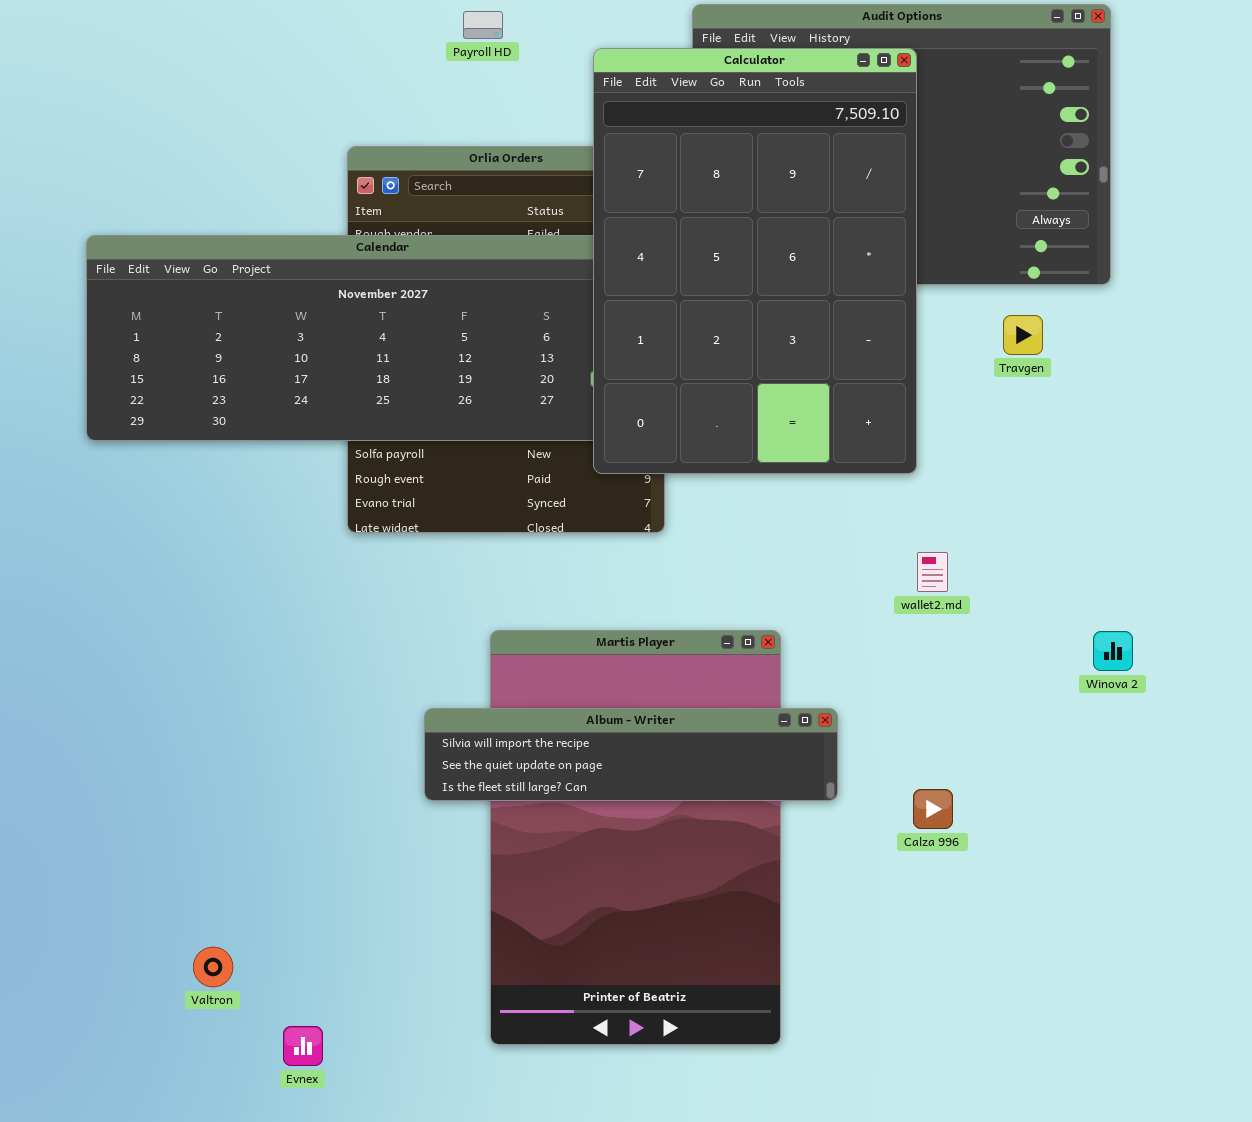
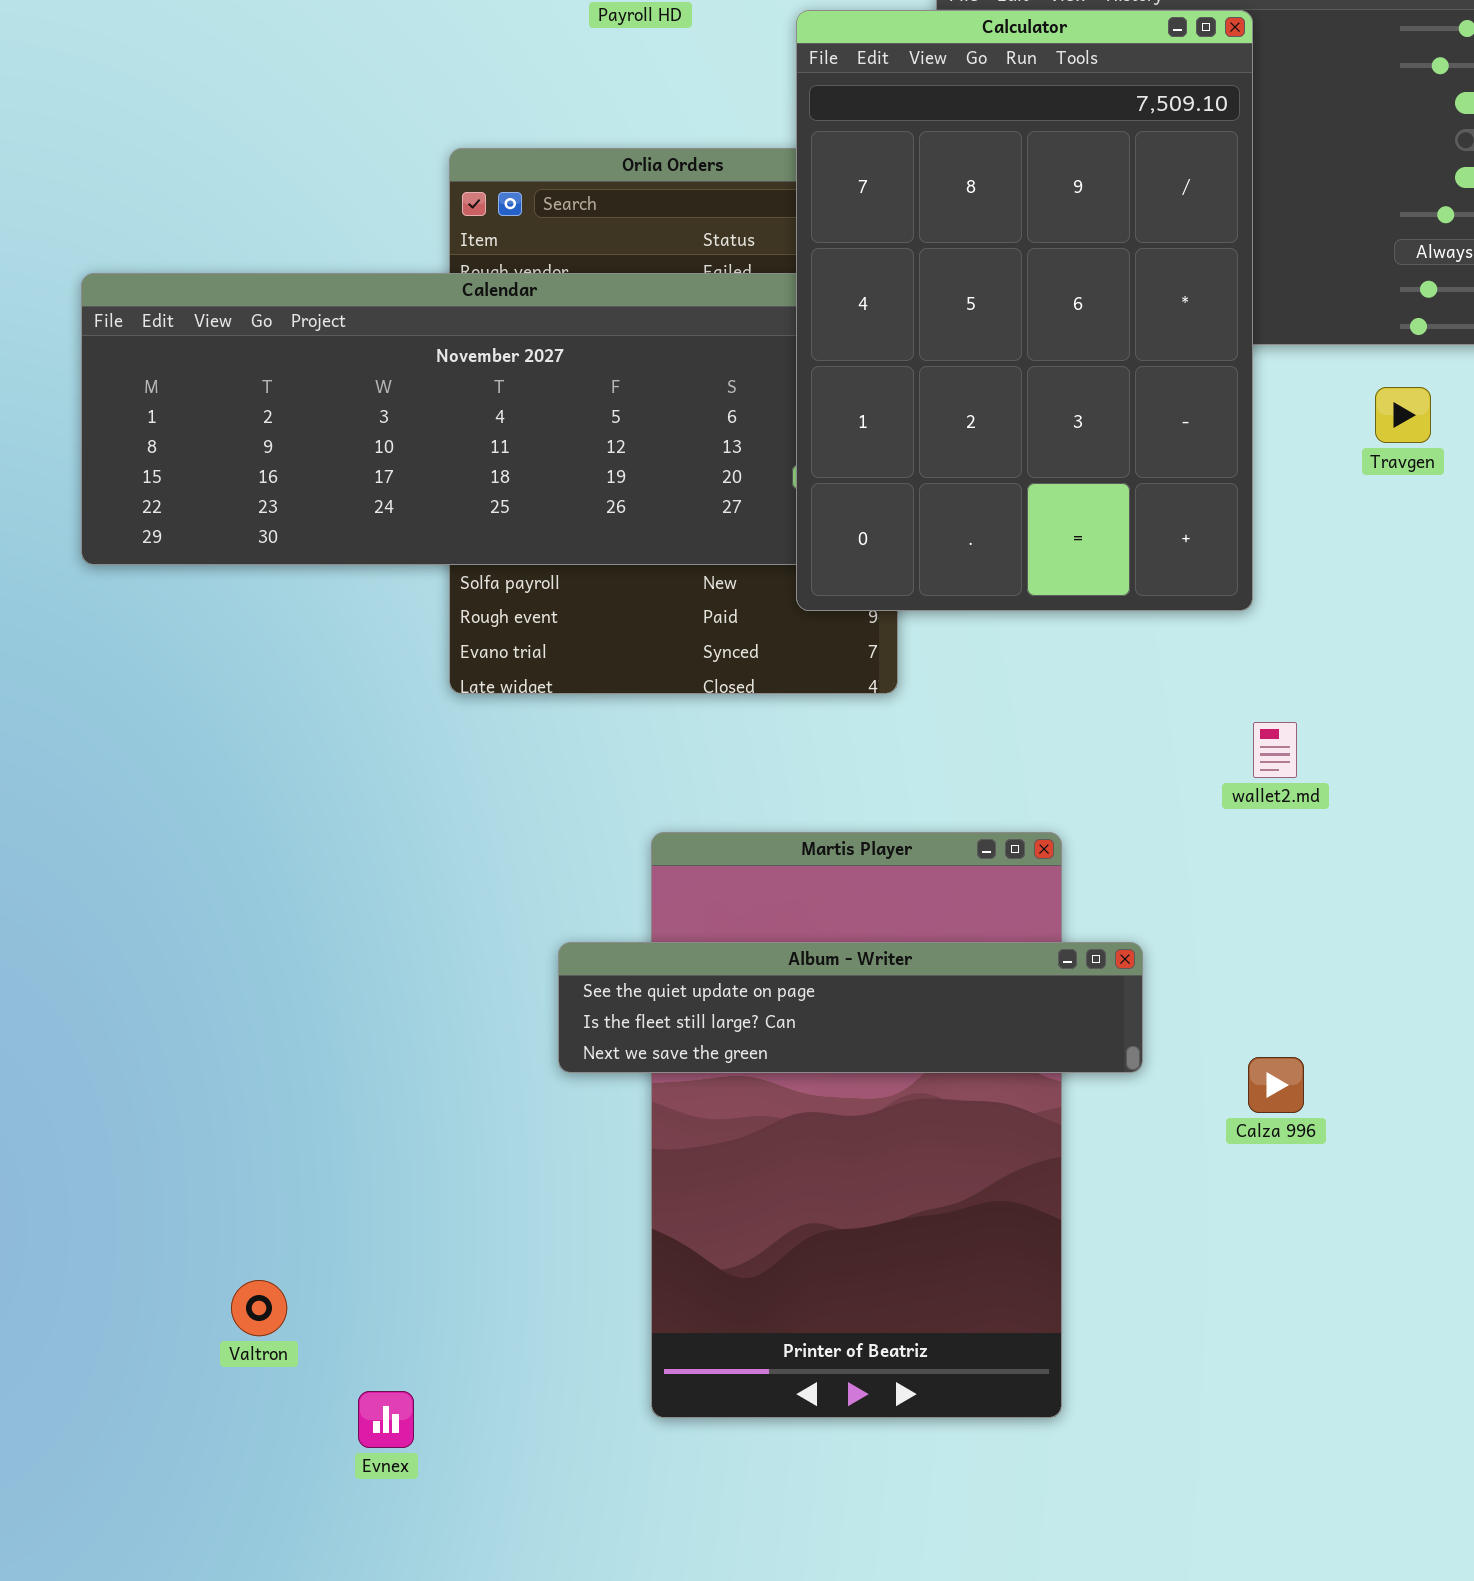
Album - Writer: [424,708,838,801] -> [558,942,1143,1073], scrolled down 1 row

